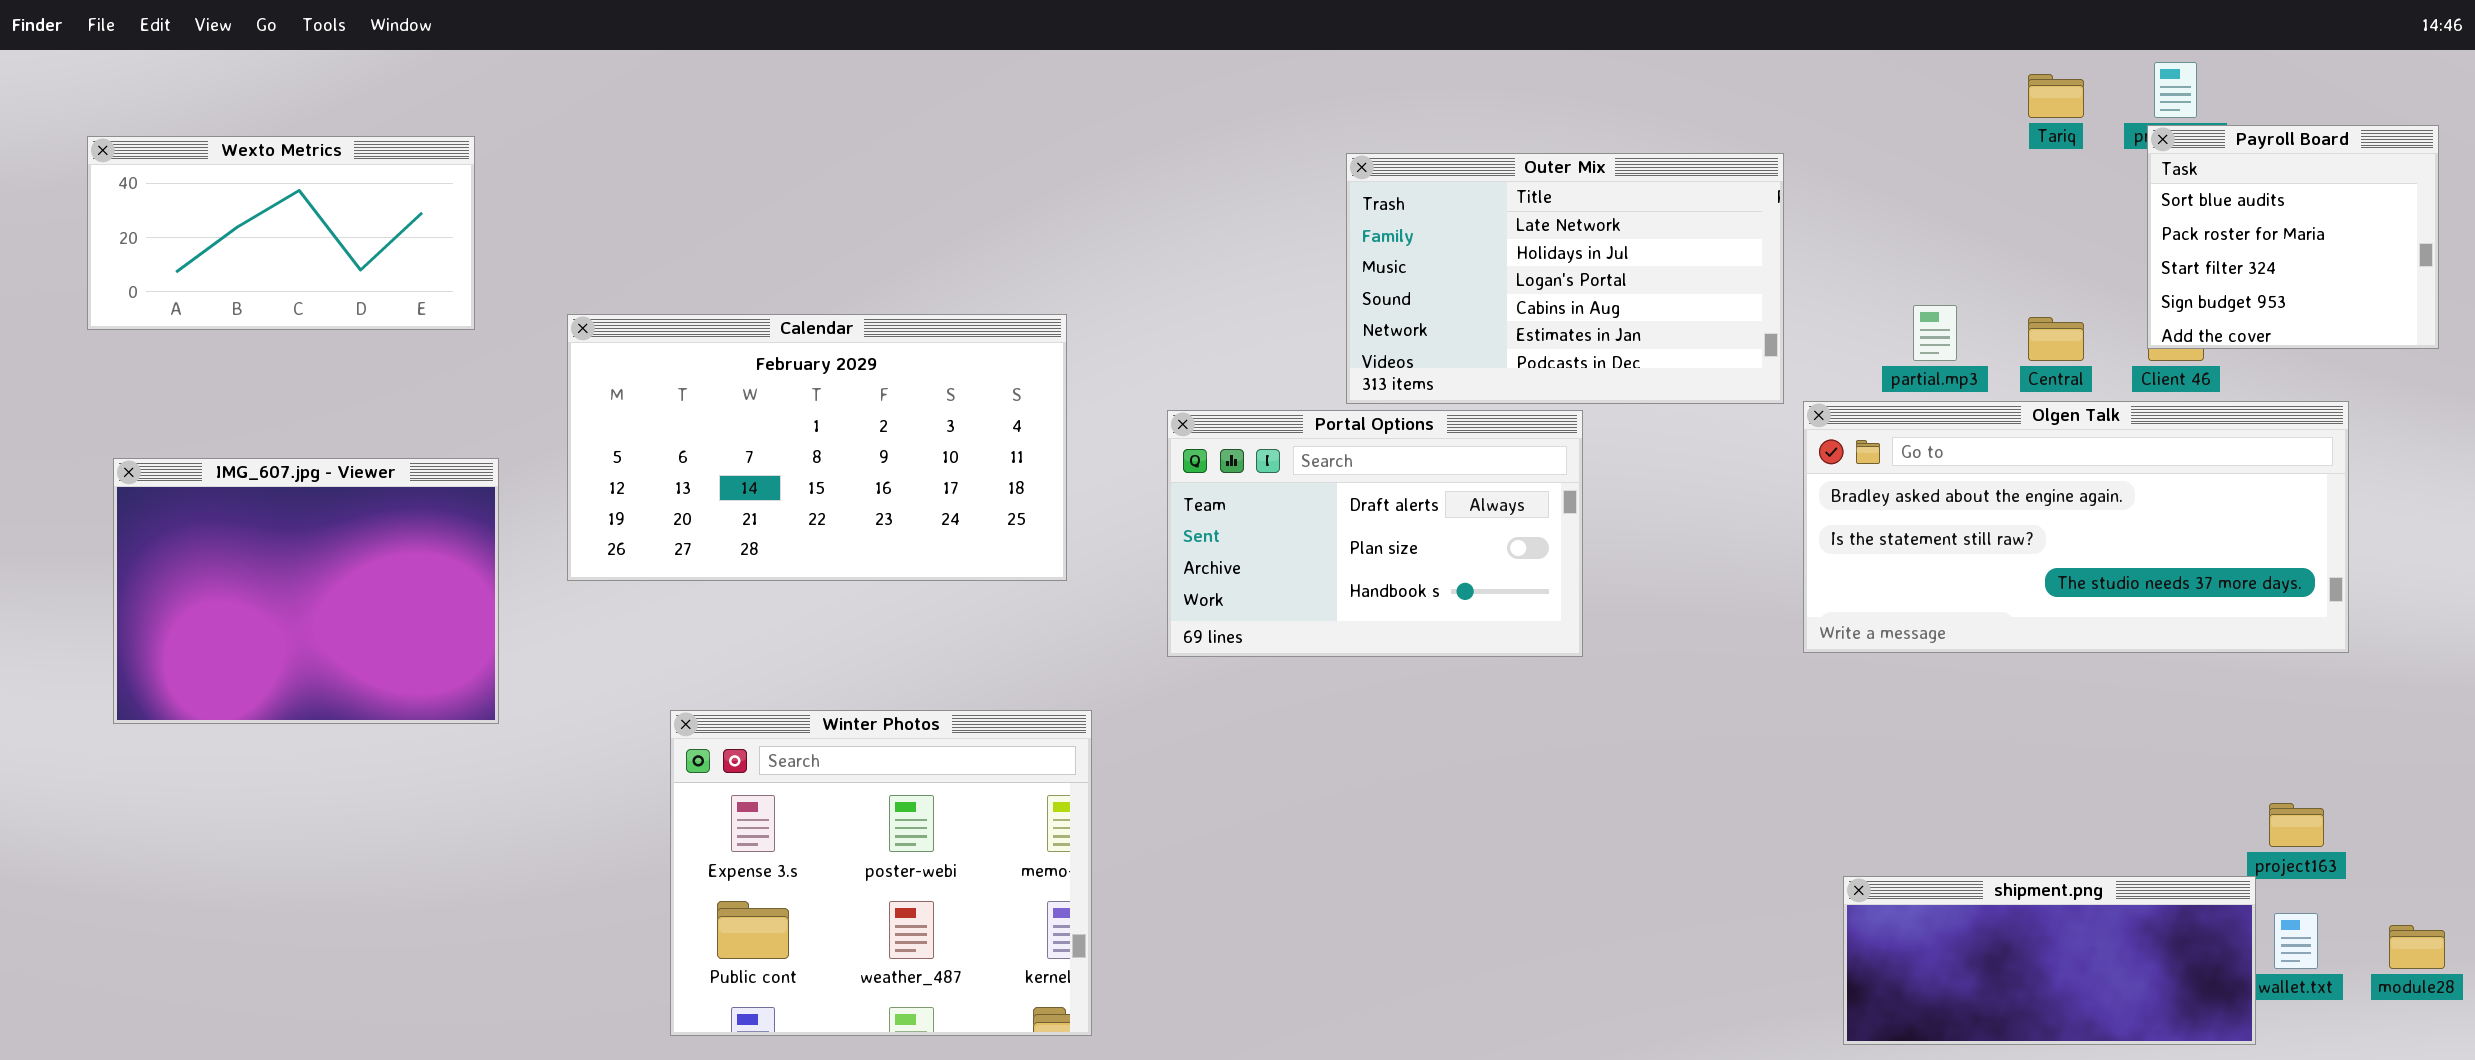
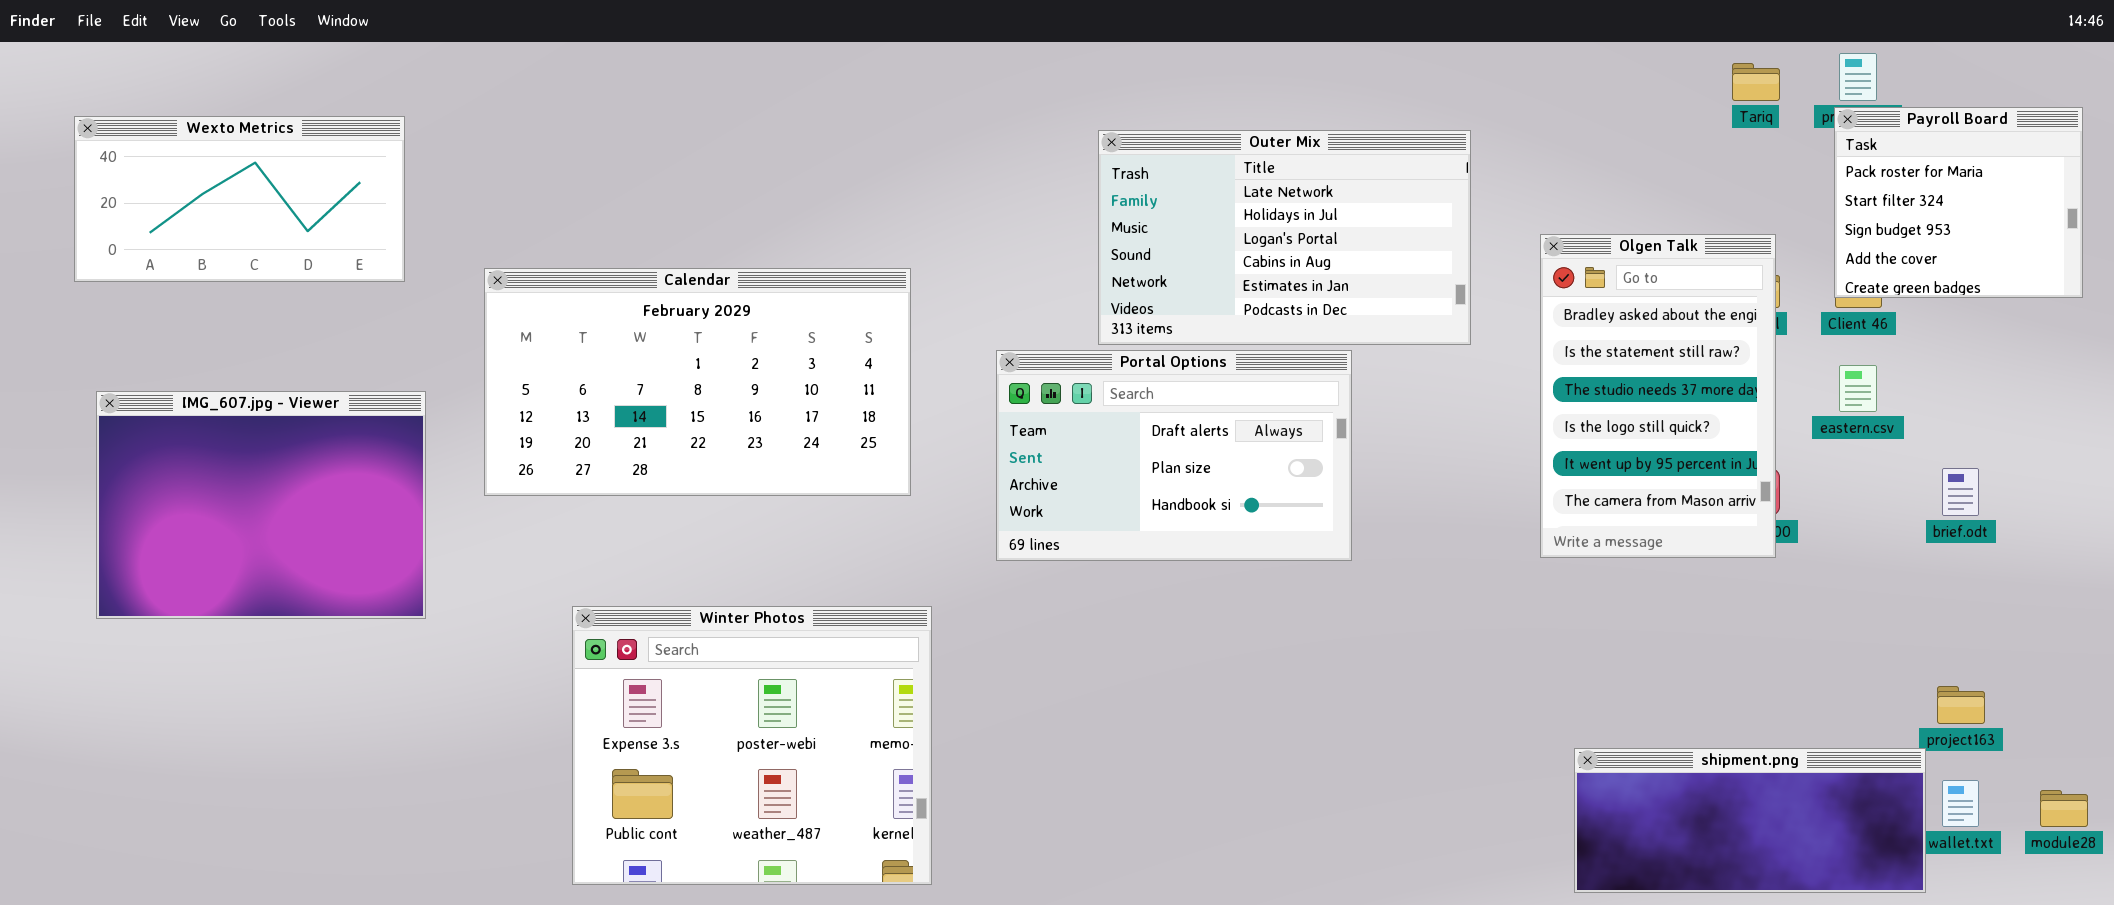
Payroll Board: [2147,125,2439,349] -> [1834,107,2083,298], scrolled down 1 row
Outer Mix: [1346,153,1784,404] -> [1098,130,1471,345], moved
Olgen Talk: [1803,401,2349,653] -> [1540,234,1776,558], resized

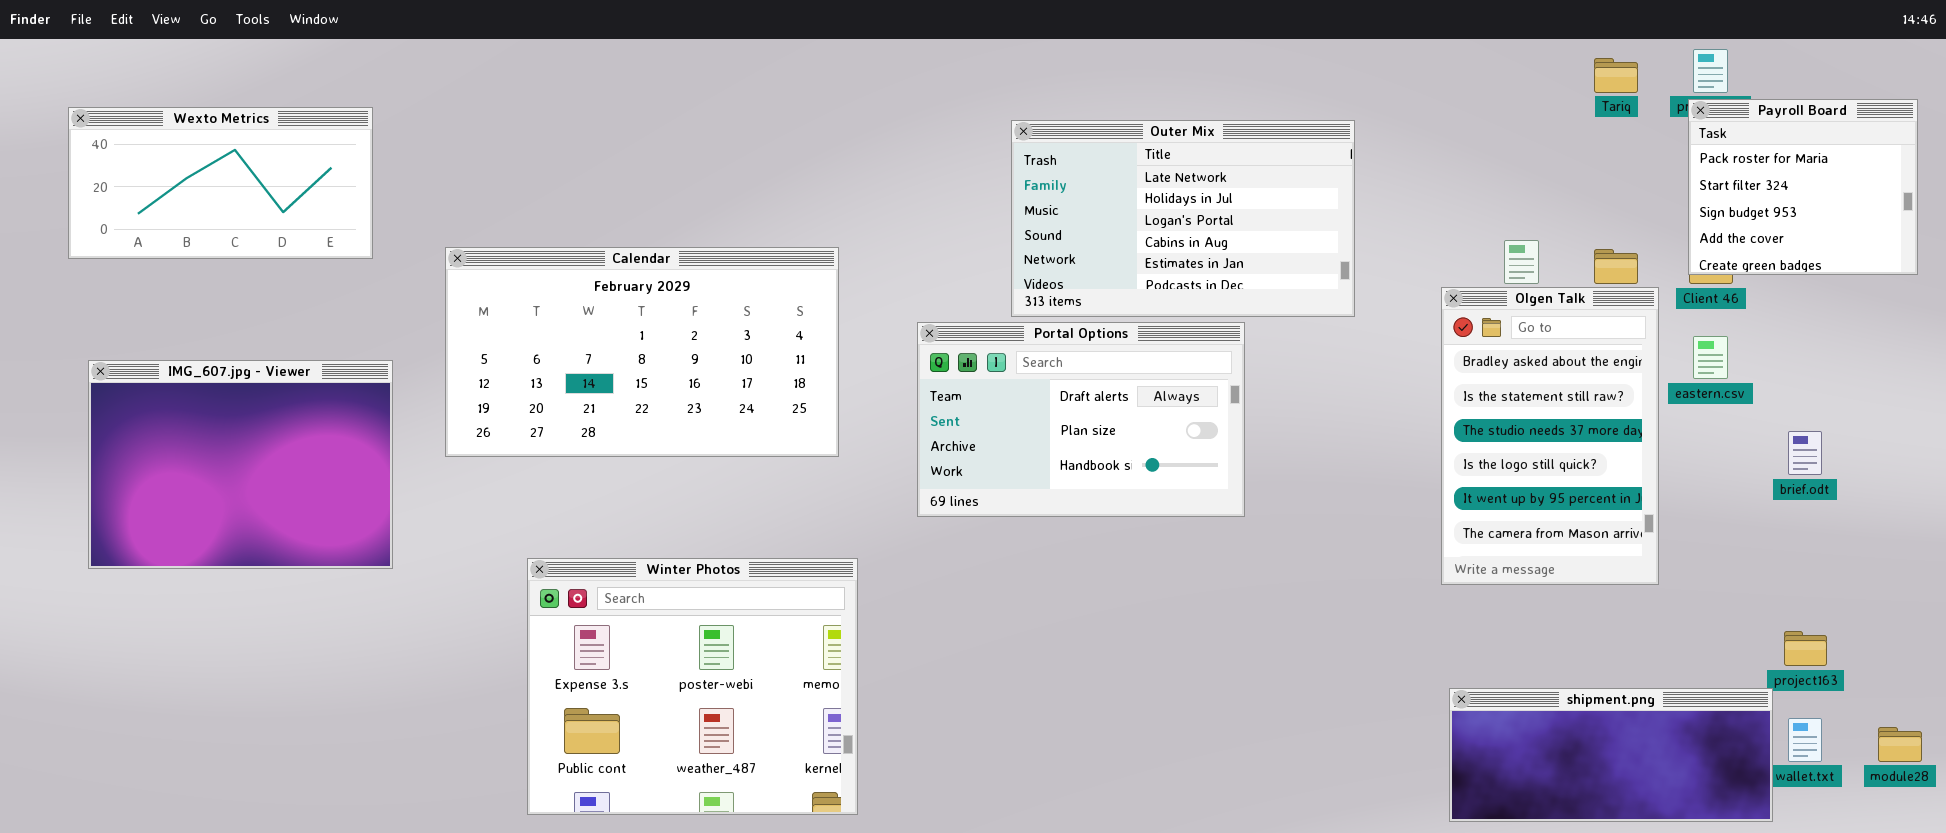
Olgen Talk: [1540,234,1776,558] -> [1441,287,1659,585], moved

